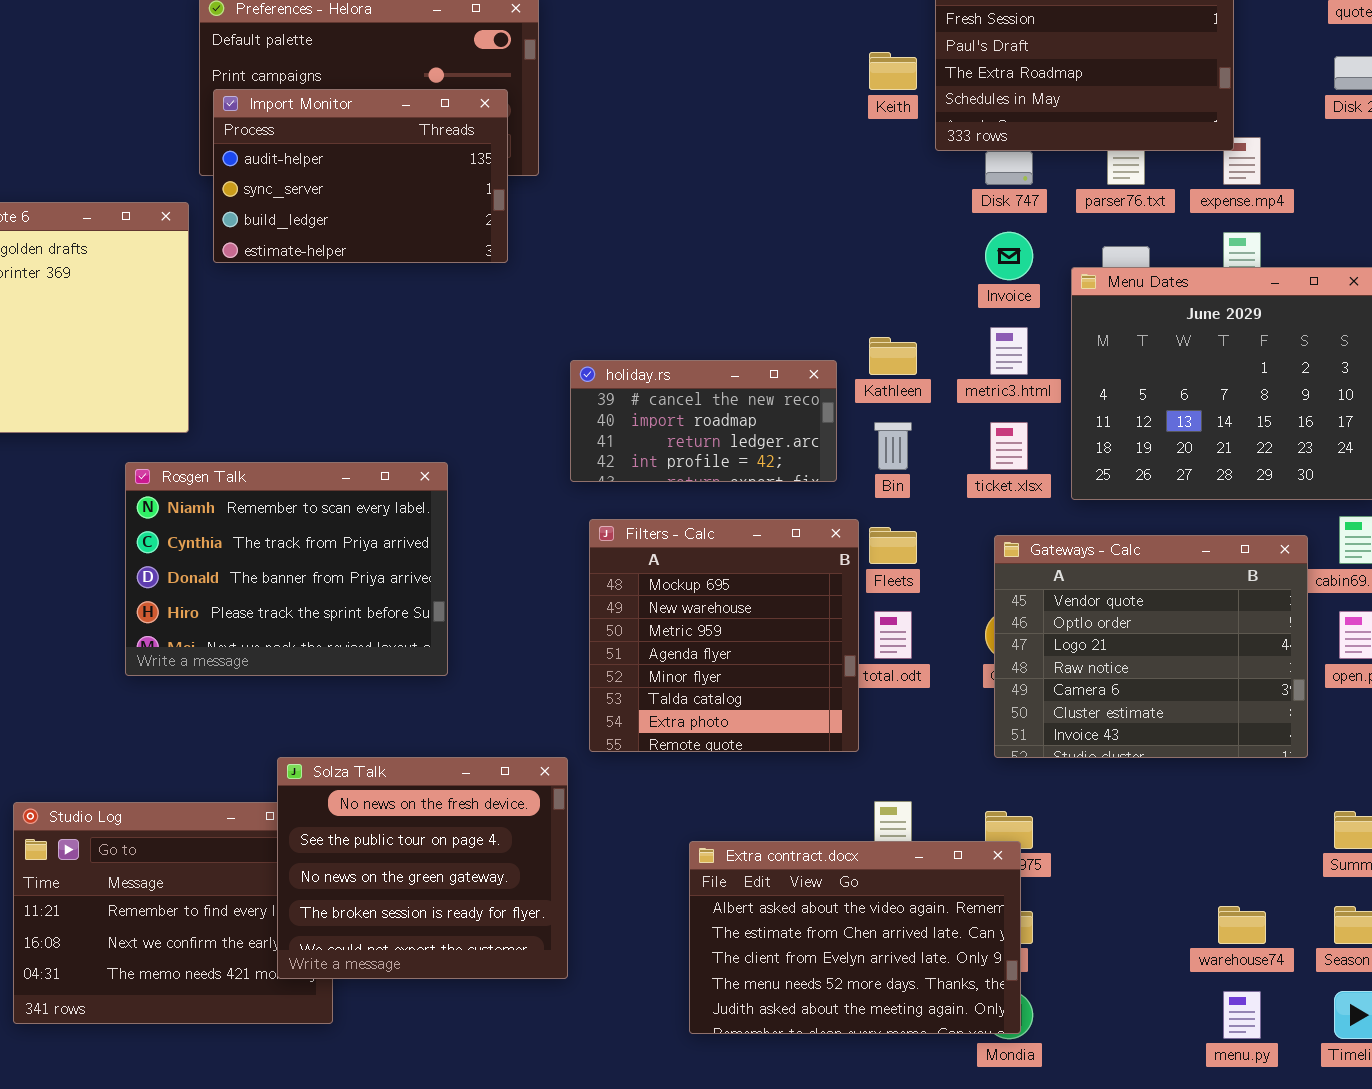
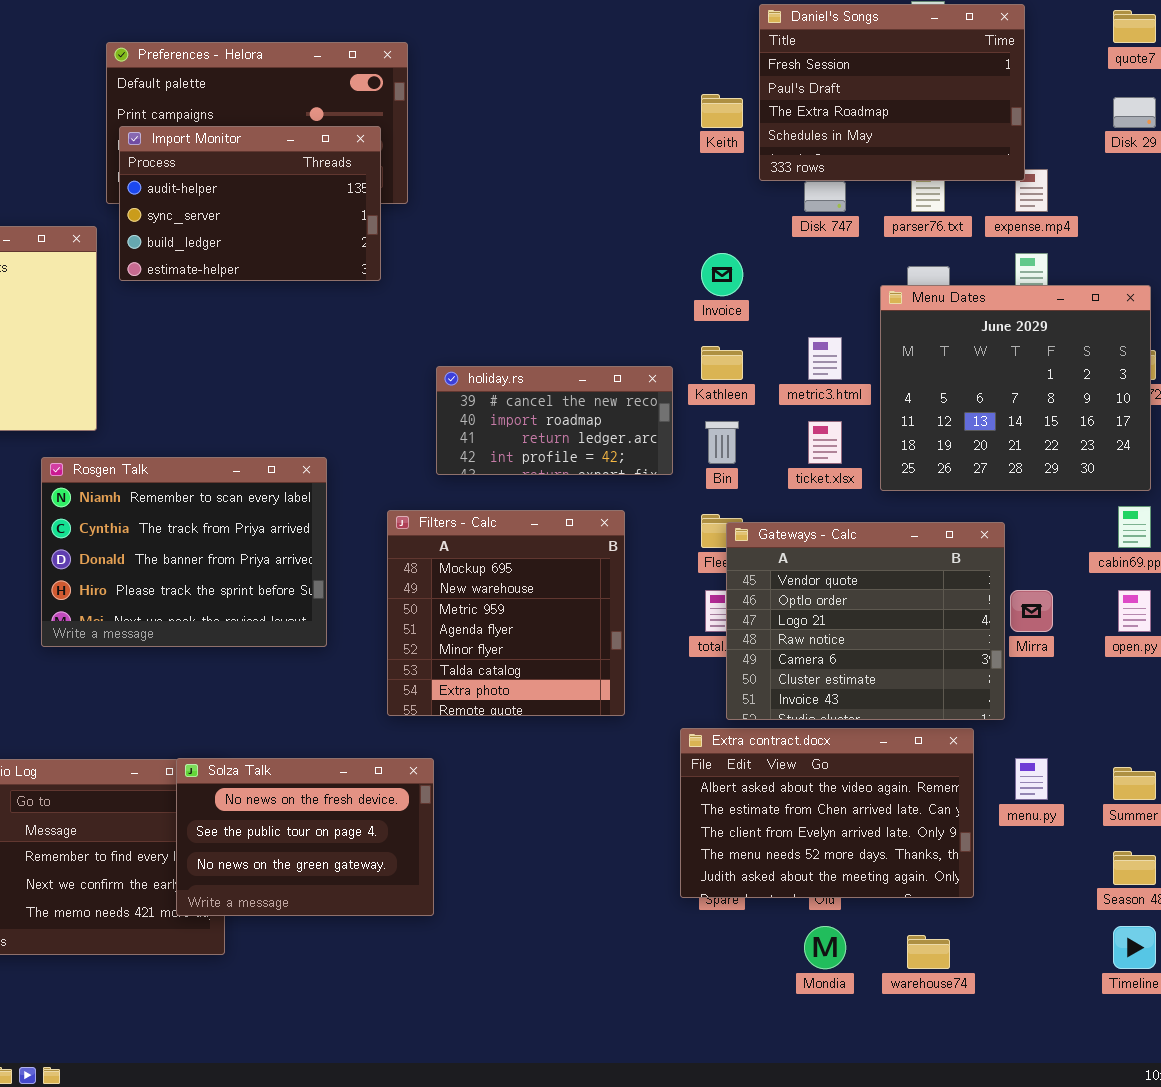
Invoice: [985,232,1033,280] -> [701,253,743,296], moved
Filters - Calc: [589,519,859,752] -> [387,510,625,716], moved
Gateways - Calc: [994,535,1308,758] -> [726,522,1005,720], moved
Solza Talk: [277,757,568,979] -> [176,758,434,916], resized
Extra contract.docx: [689,841,1021,1034] -> [680,728,974,898], moved
warehouse74: [1218,906,1266,944] -> [907,935,950,969], moved
menu.py: [1223,991,1261,1039] -> [1015,758,1048,800], moved

